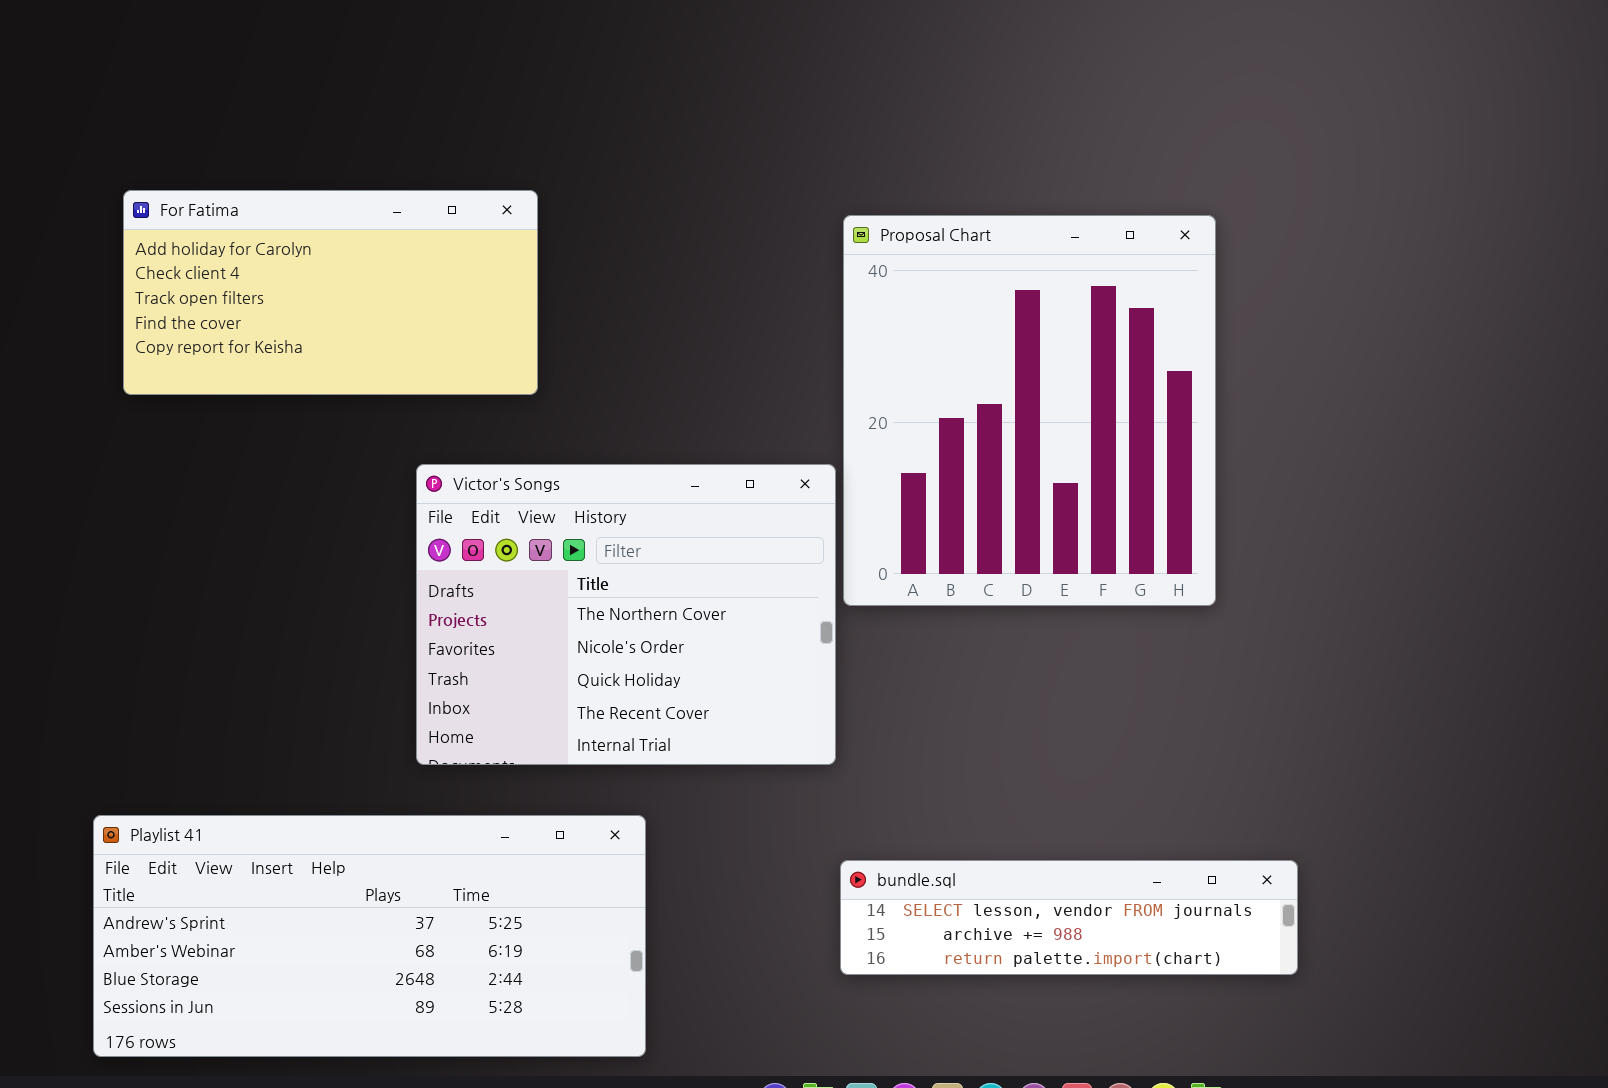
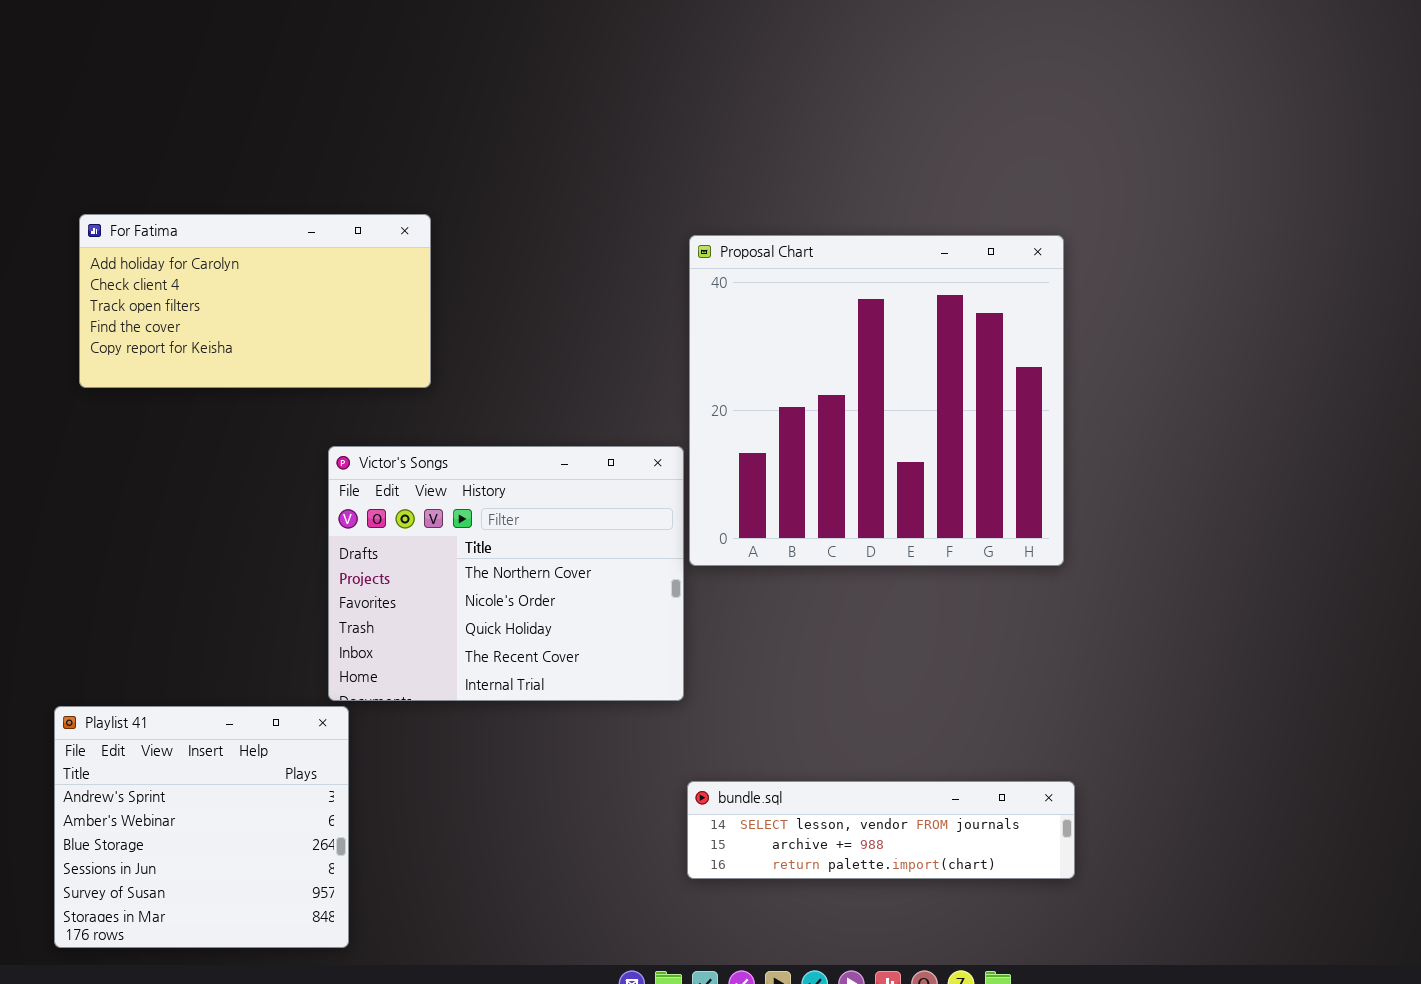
Proposal Chart: [843,215,1216,606] -> [689,235,1064,566], resized
Playlist 41: [93,815,646,1057] -> [54,706,349,948], resized

